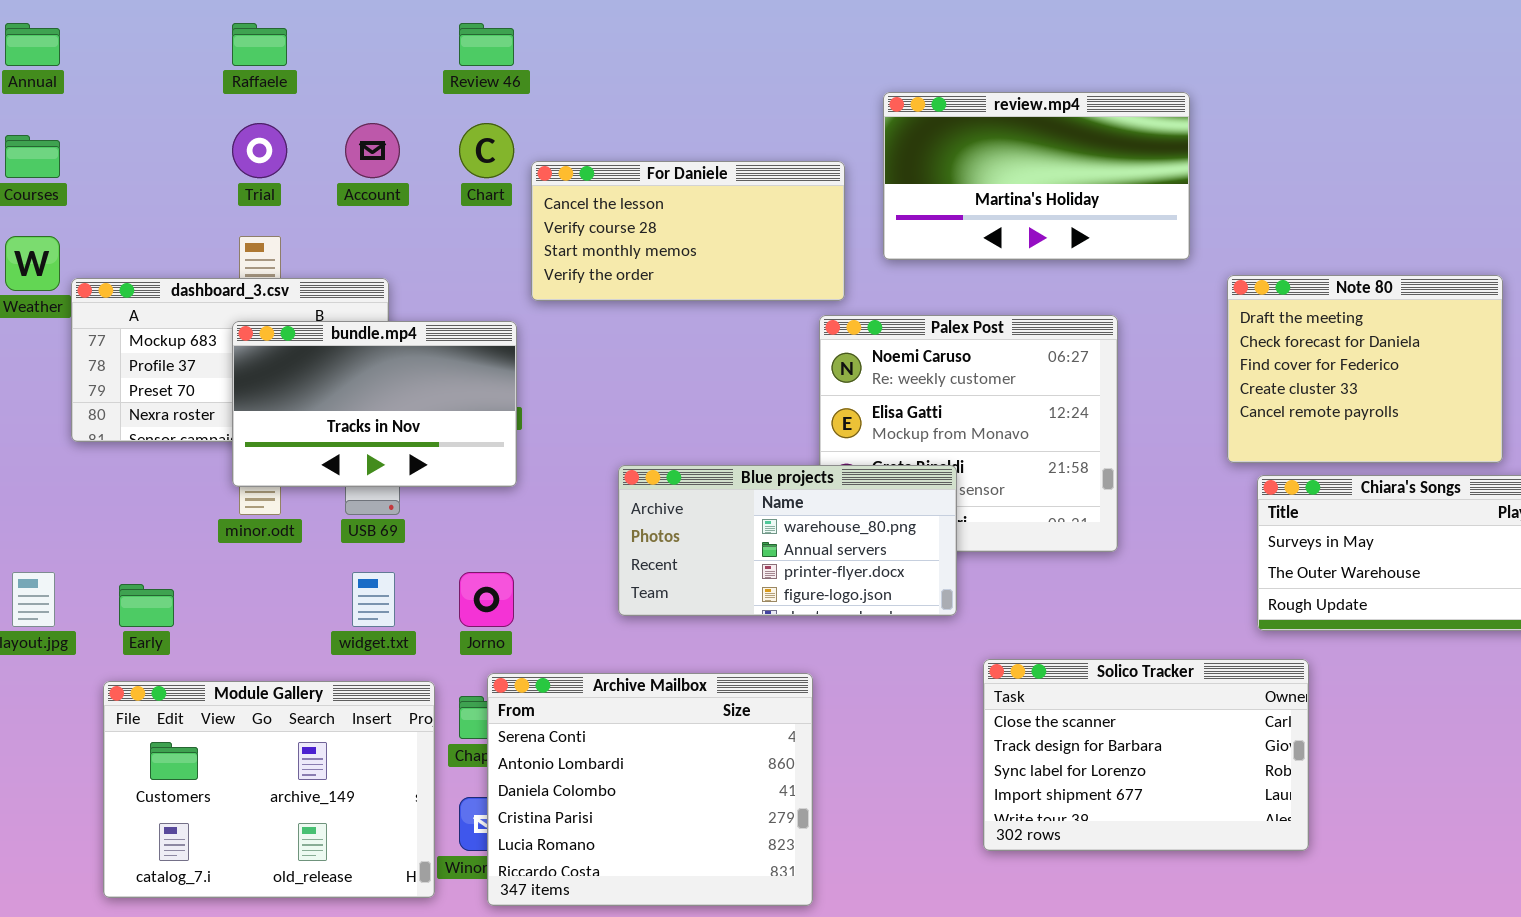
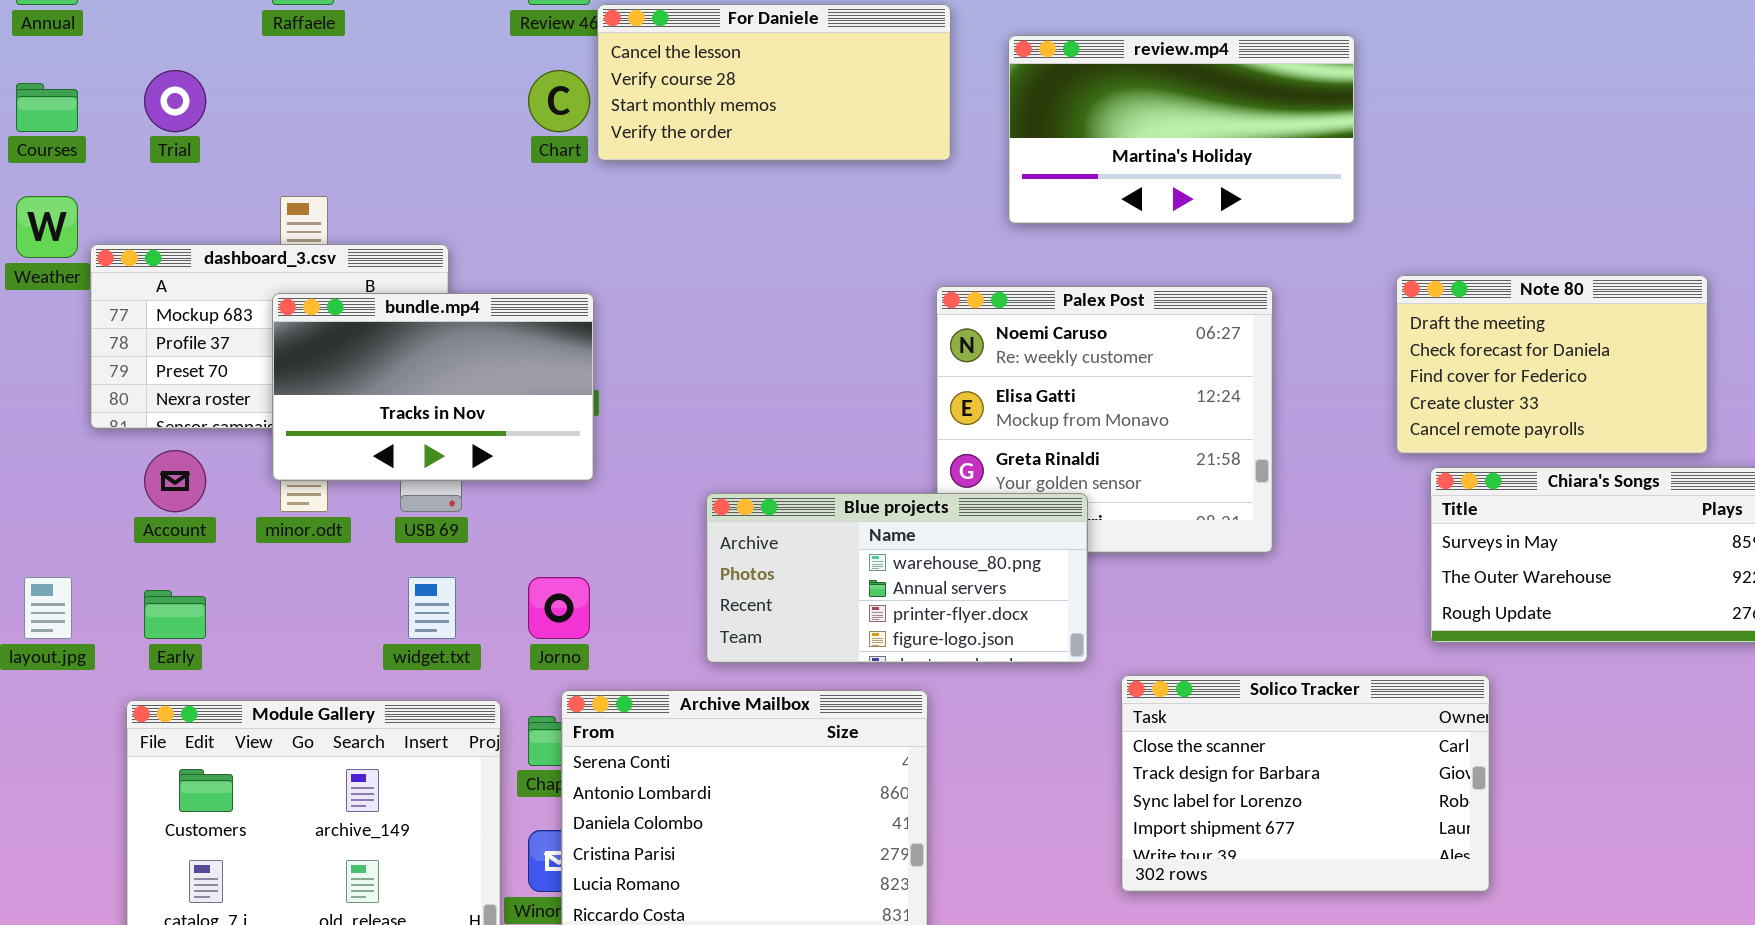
Trial: [232,123,287,178] -> [144,70,206,132], moved
Account: [345,123,400,178] -> [144,450,206,512], moved
For Daniele: [531,161,845,301] -> [597,4,951,161], moved
Note 80: [1227,275,1503,463] -> [1396,275,1708,454], resized
Blue projects: [618,465,957,616] -> [706,493,1088,663], moved

